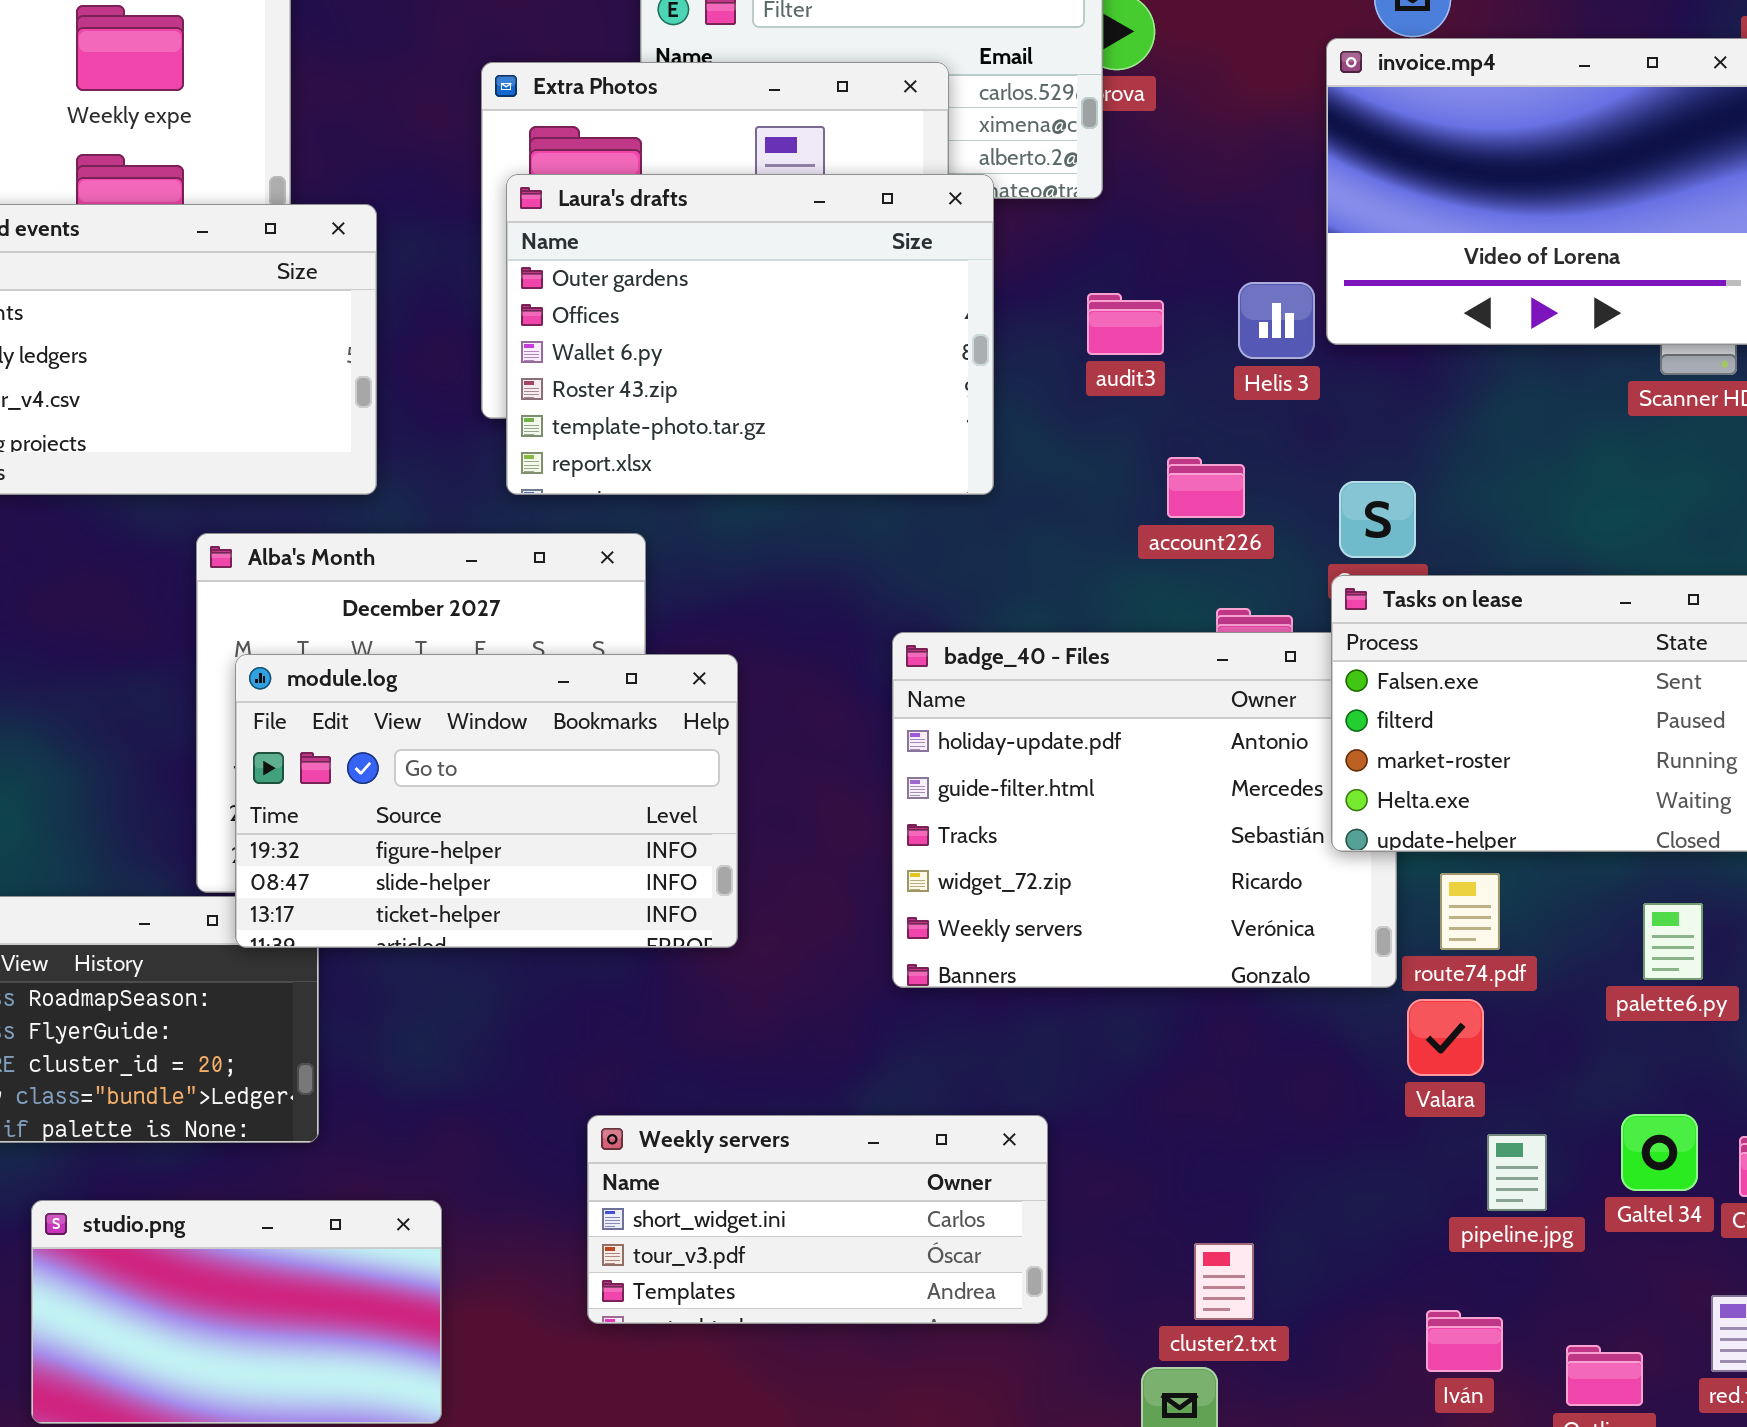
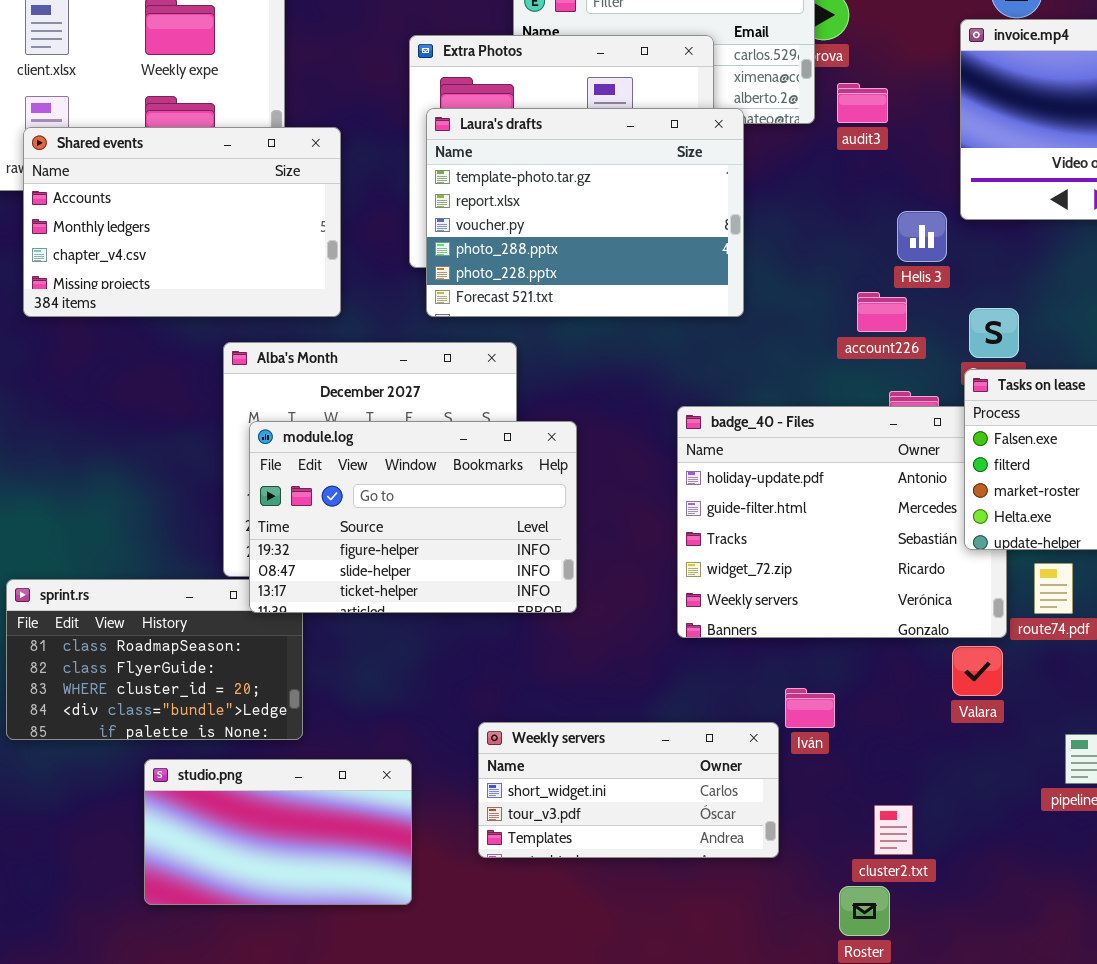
Laura's drafts: [506,174,994,495] -> [426,108,744,317], scrolled down 4 rows
Helis 3: [1238,282,1315,359] -> [897,211,947,262], moved
audit3: [1087,293,1164,355] -> [837,83,888,123], moved
Valara: [1407,999,1484,1076] -> [952,646,1003,696], moved
studio.png: [31,1200,442,1424] -> [144,759,412,905], moved
Iván: [1426,1310,1503,1372] -> [785,688,835,728], moved

